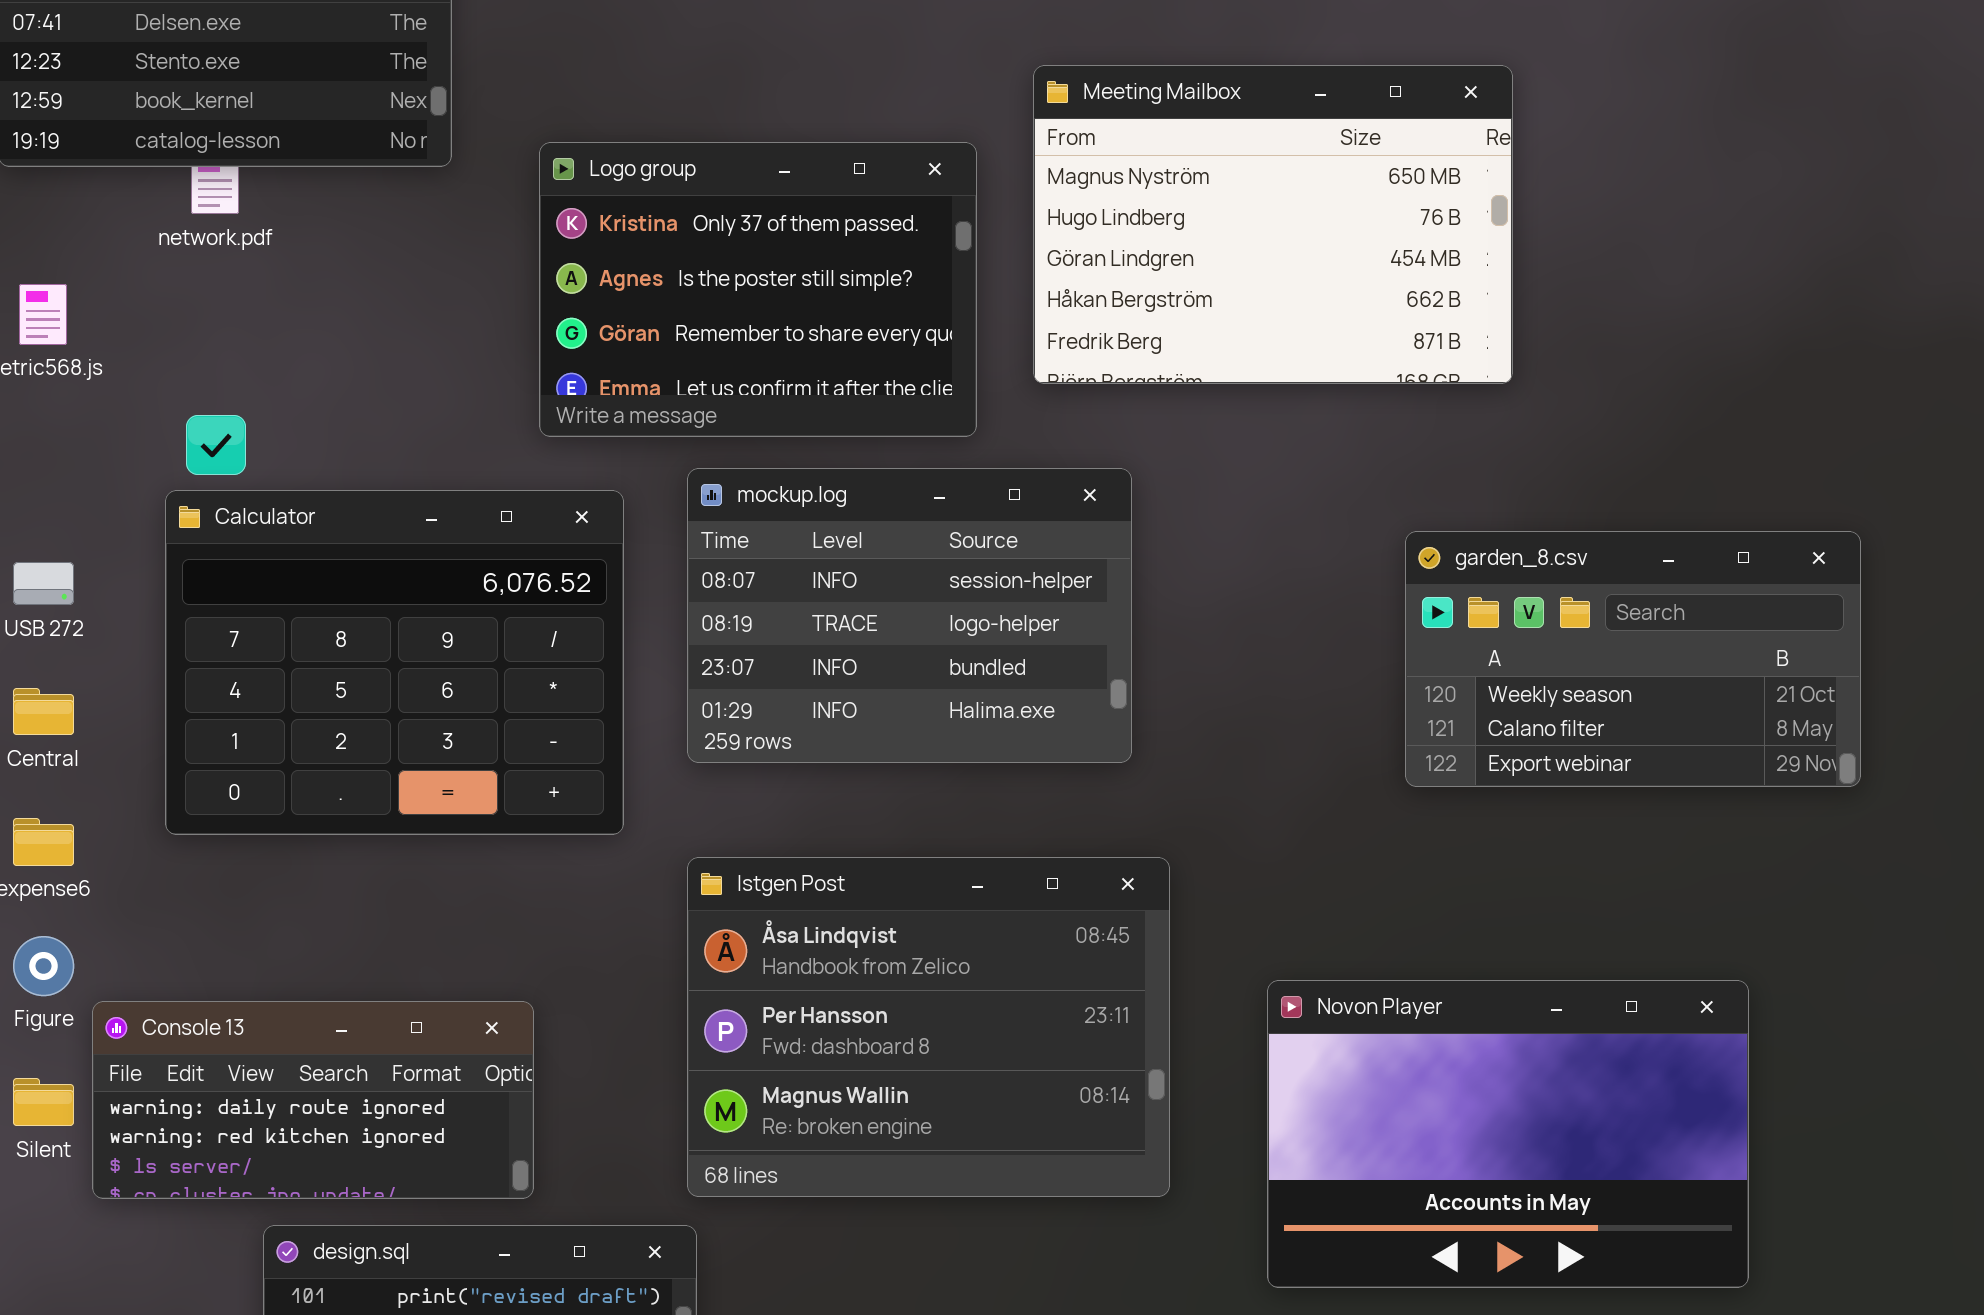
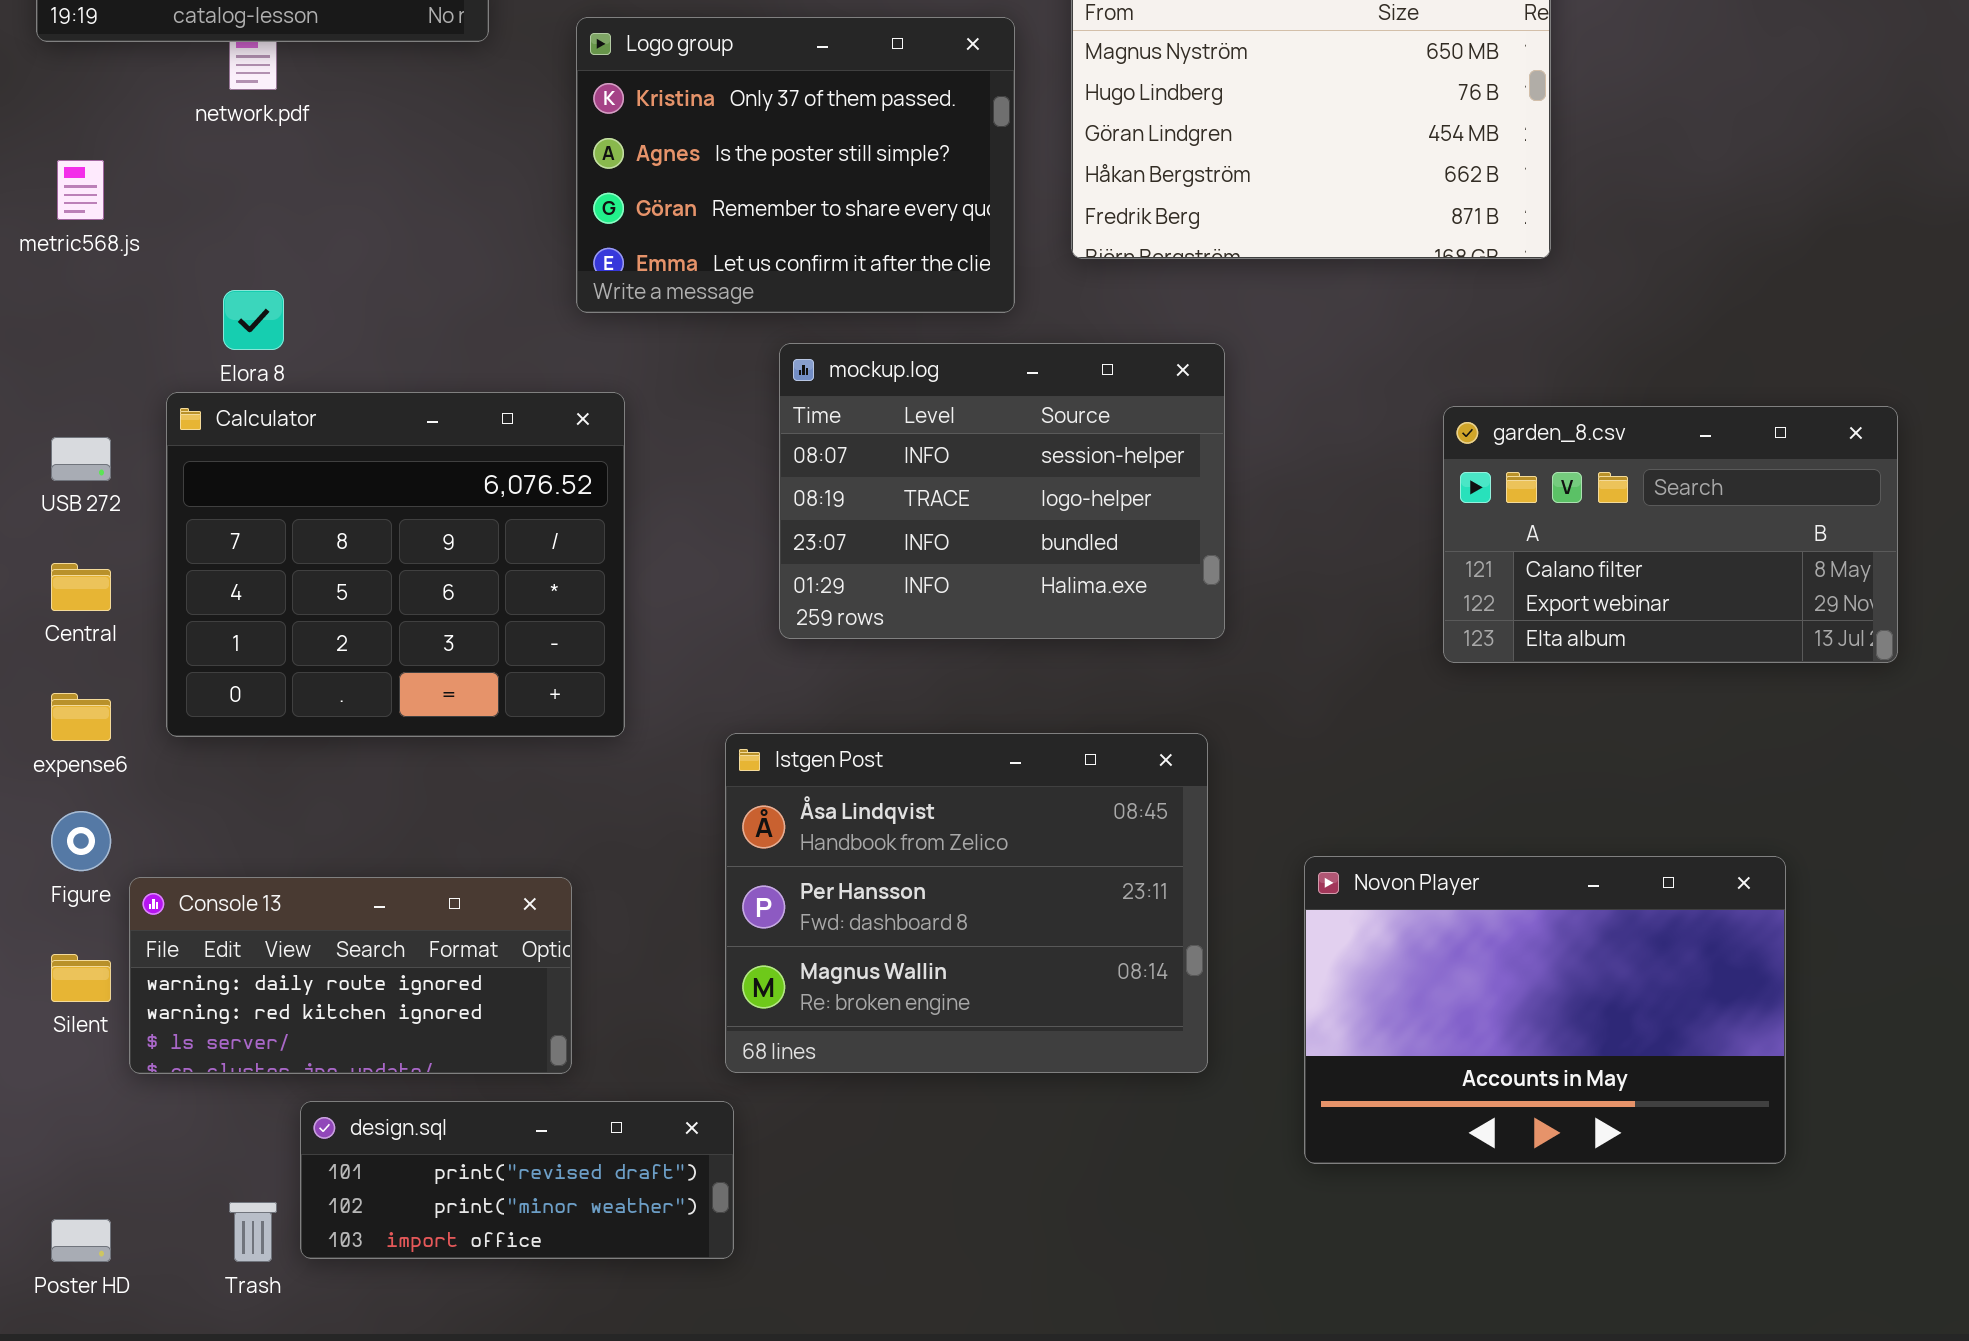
mockup.log: [687,468,1132,763] -> [779,343,1225,639], moved
Calculator: [165,490,624,835] -> [166,392,625,737], moved
garden_8.csv: [1405,531,1861,787] -> [1443,406,1898,663], scrolled down 1 row

